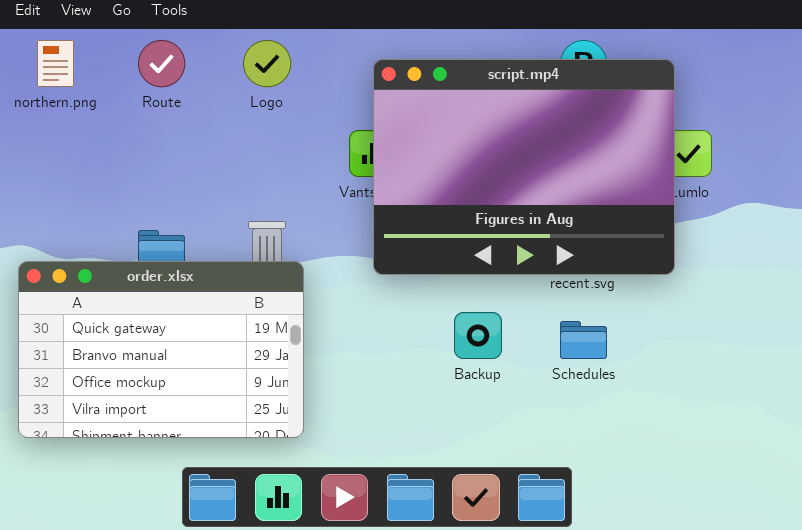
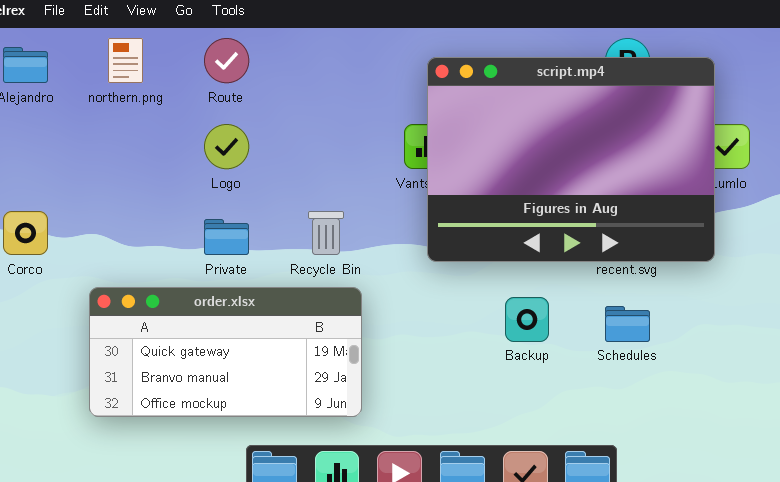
Logo: [243,40,291,87] -> [204,124,249,169], moved
order.xlsx: [18,261,304,438] -> [89,287,362,417], resized

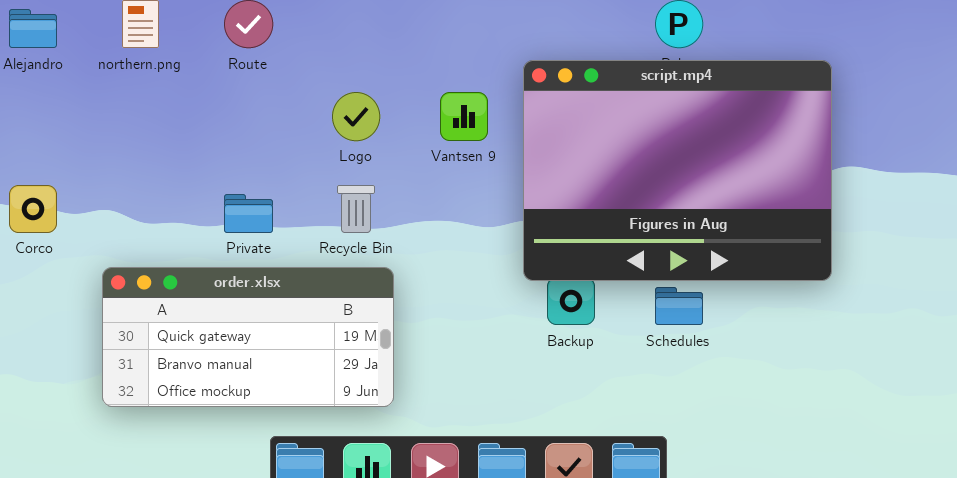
script.mp4: [427,57,715,262] -> [523,60,832,281], moved
Logo: [204,124,249,169] -> [332,92,380,141], moved

